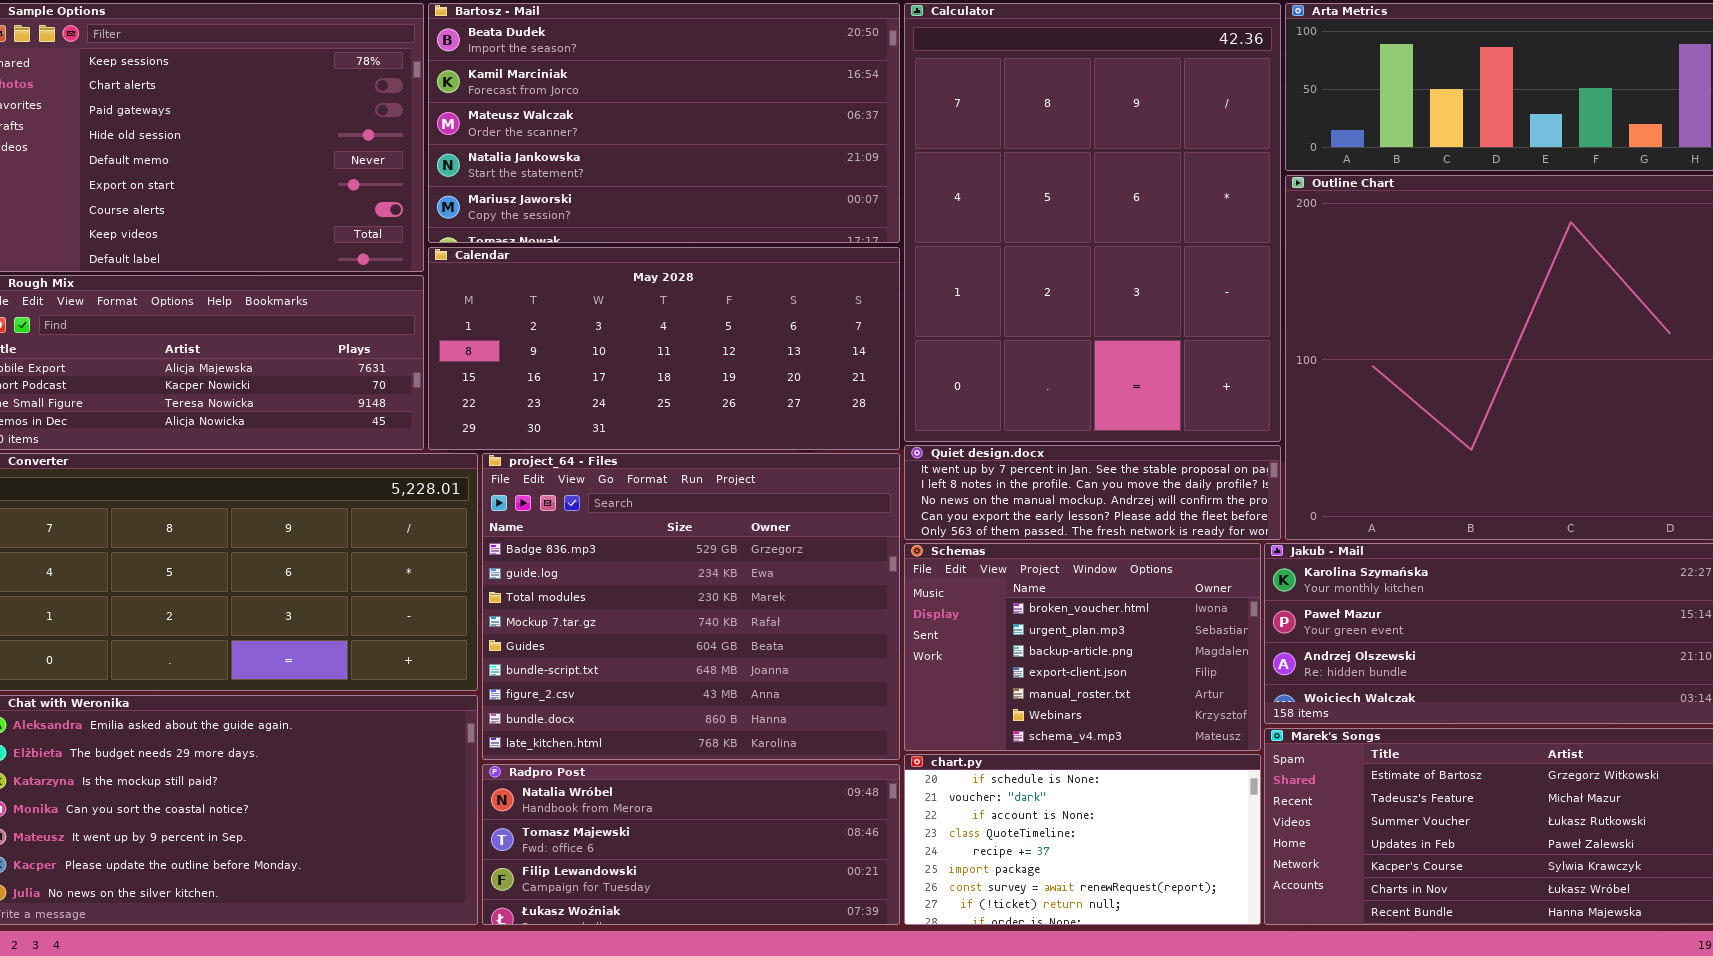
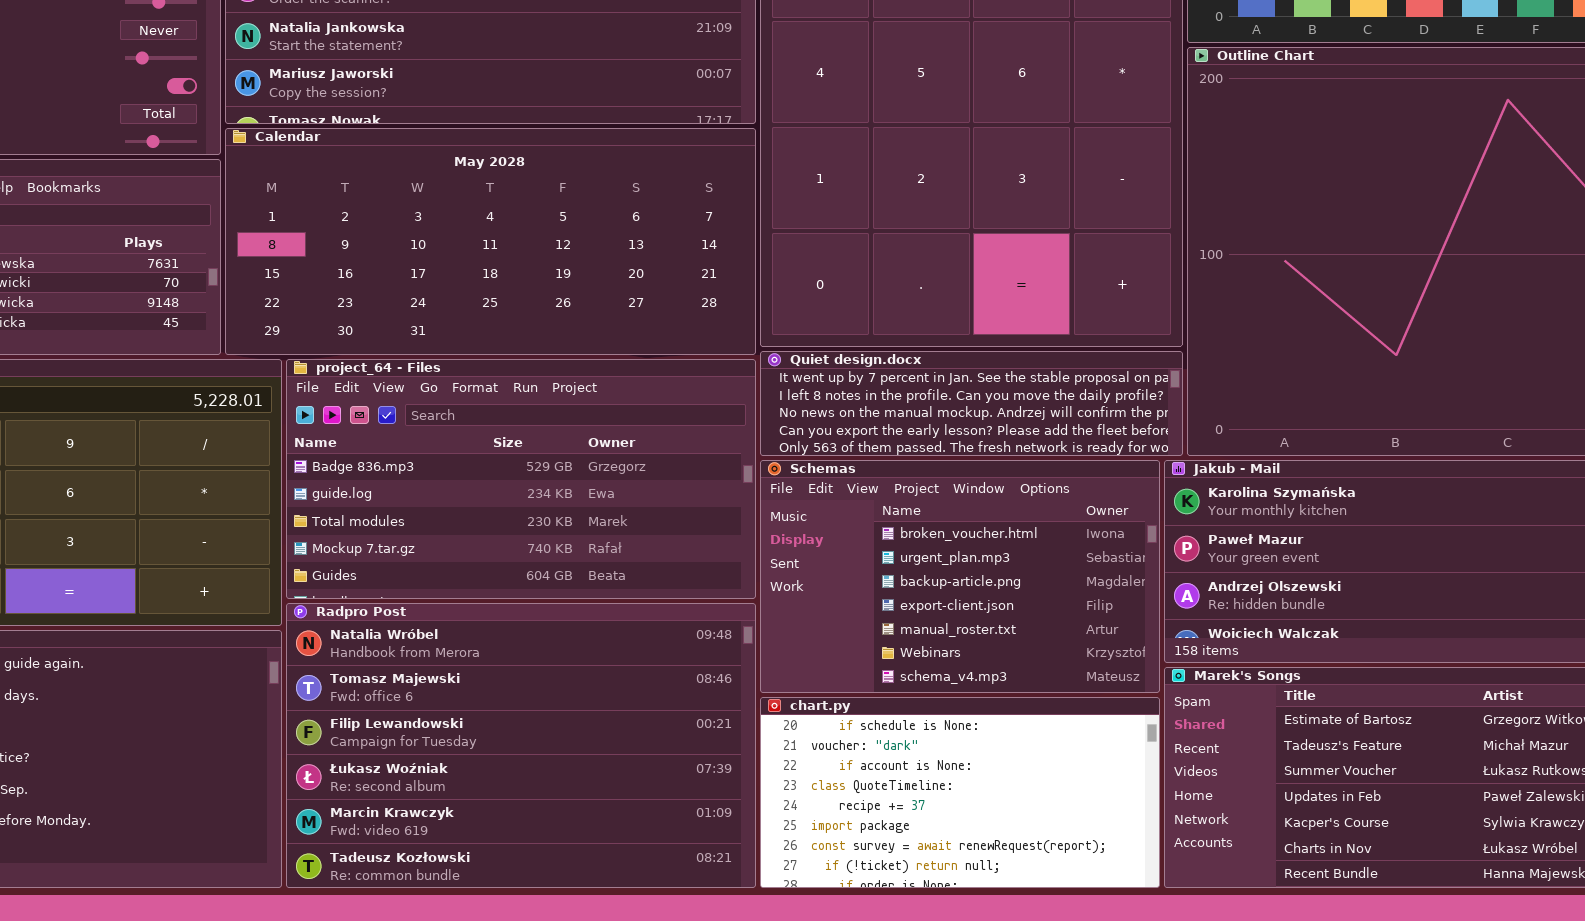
project_64 - Files: [482,453,900,760] -> [286,359,756,599], resized
Radpro Post: [482,764,900,925] -> [286,603,756,888], resized

